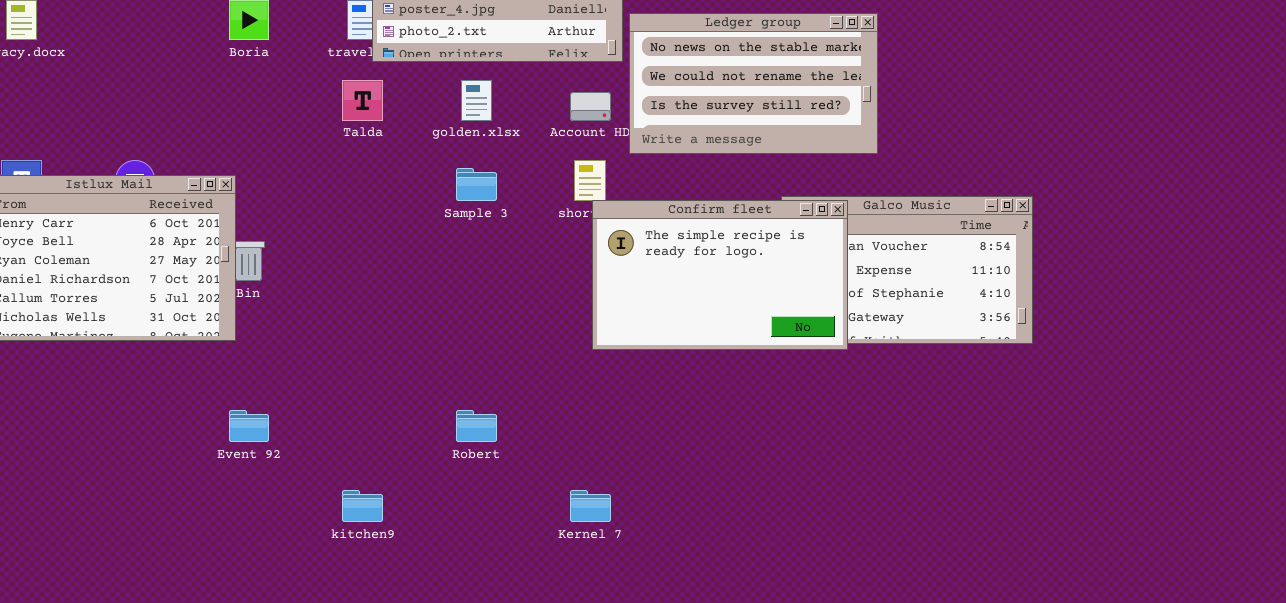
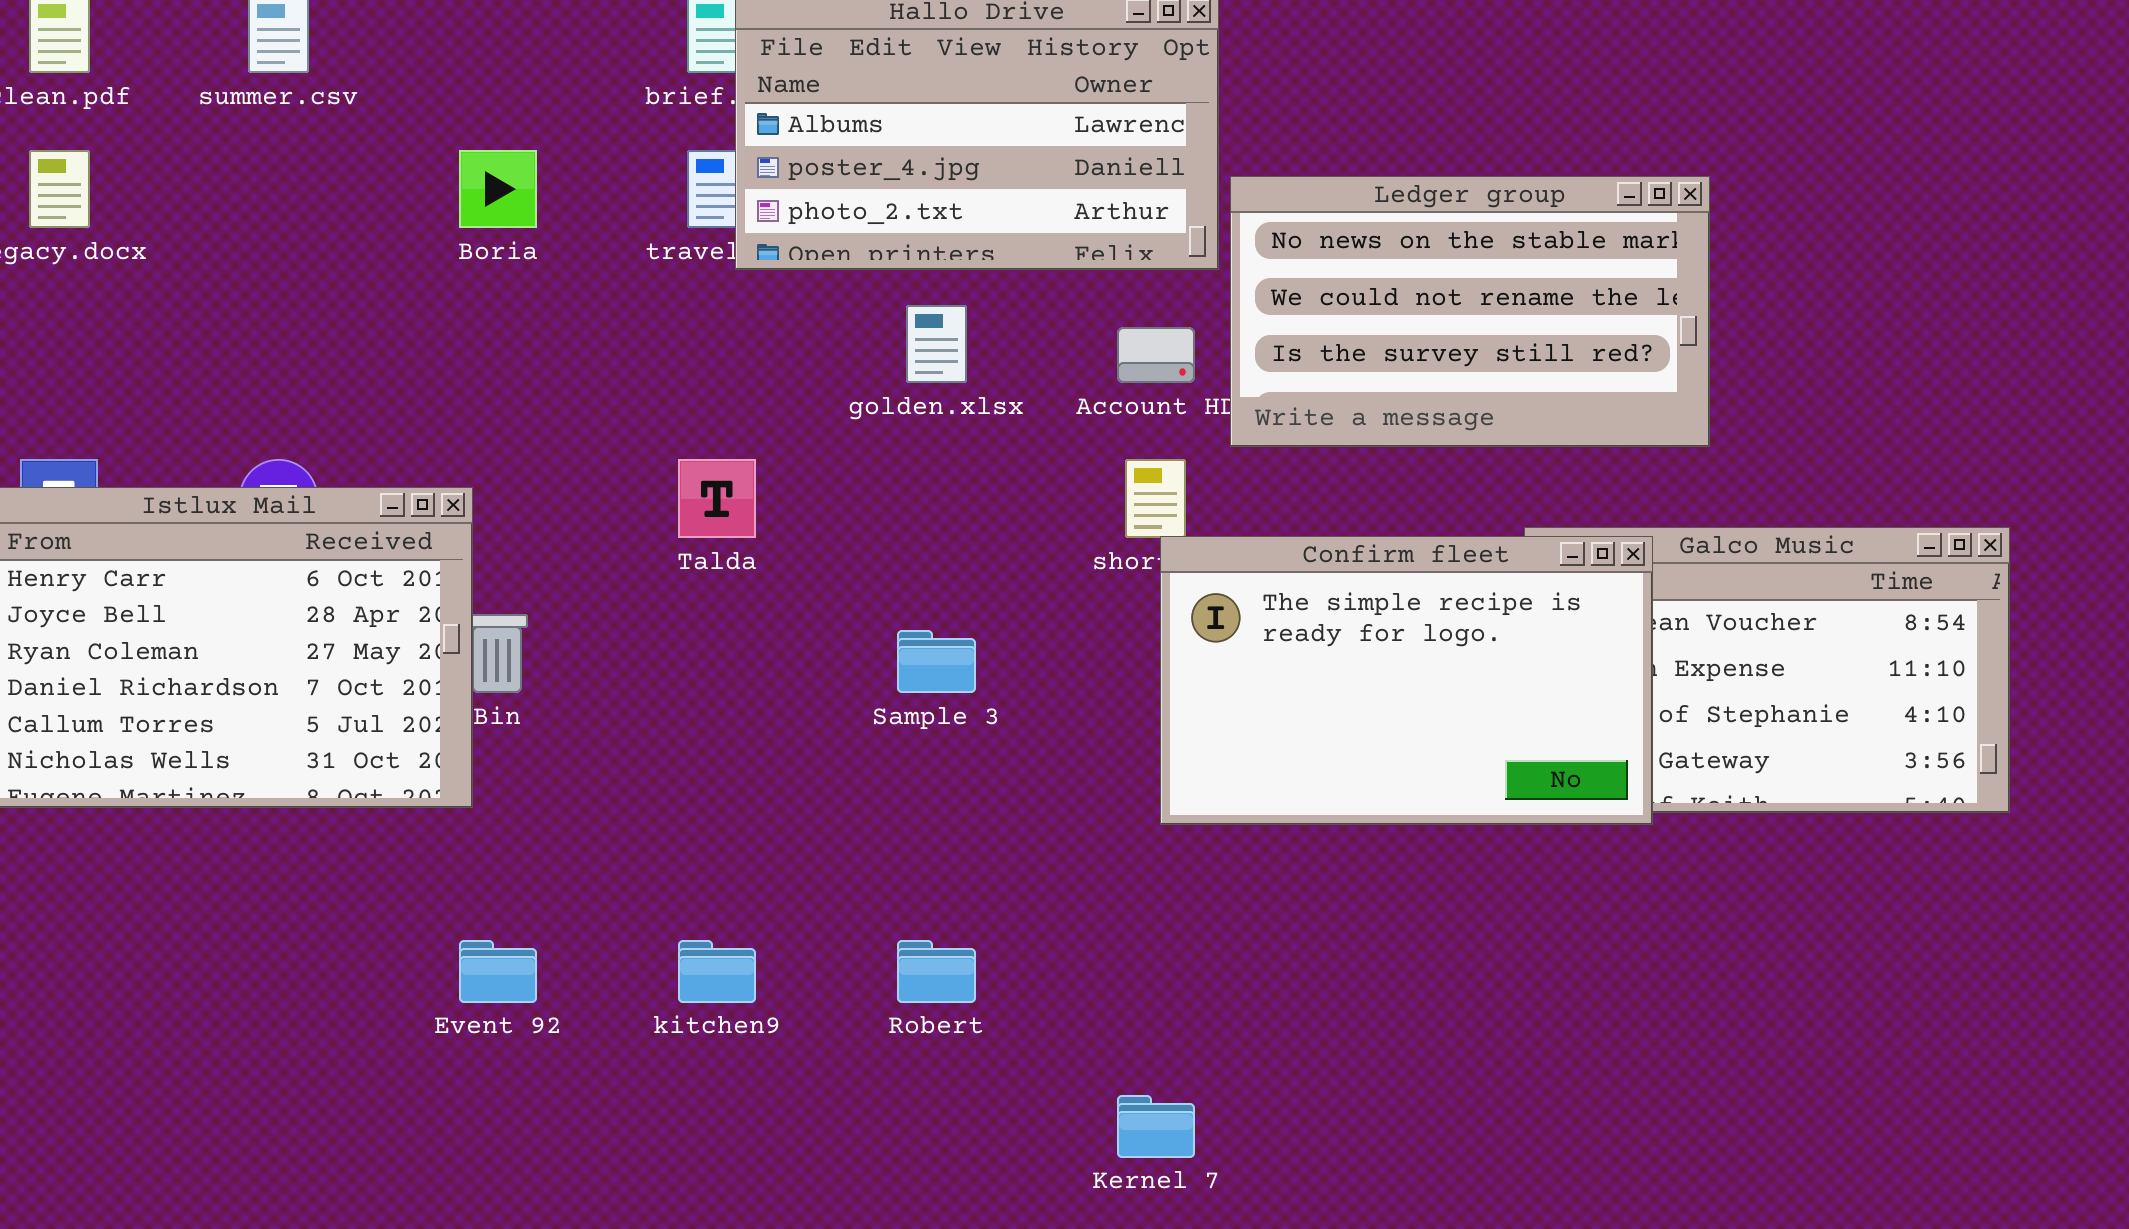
Talda: [342,80,383,121] -> [678,459,756,538], moved
Sample 3: [456,168,497,201] -> [897,630,976,693], moved
kitchen9: [342,490,383,522] -> [678,940,756,1003], moved

